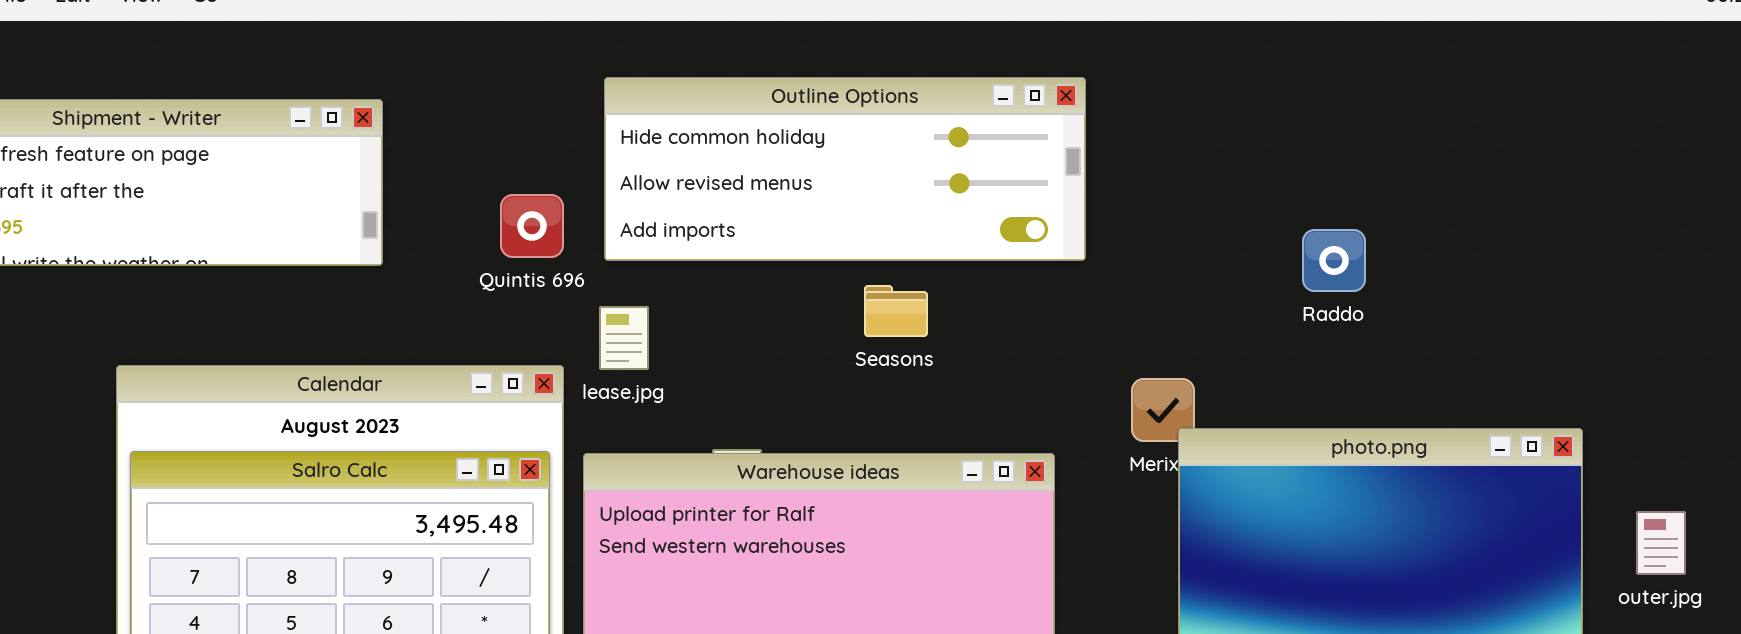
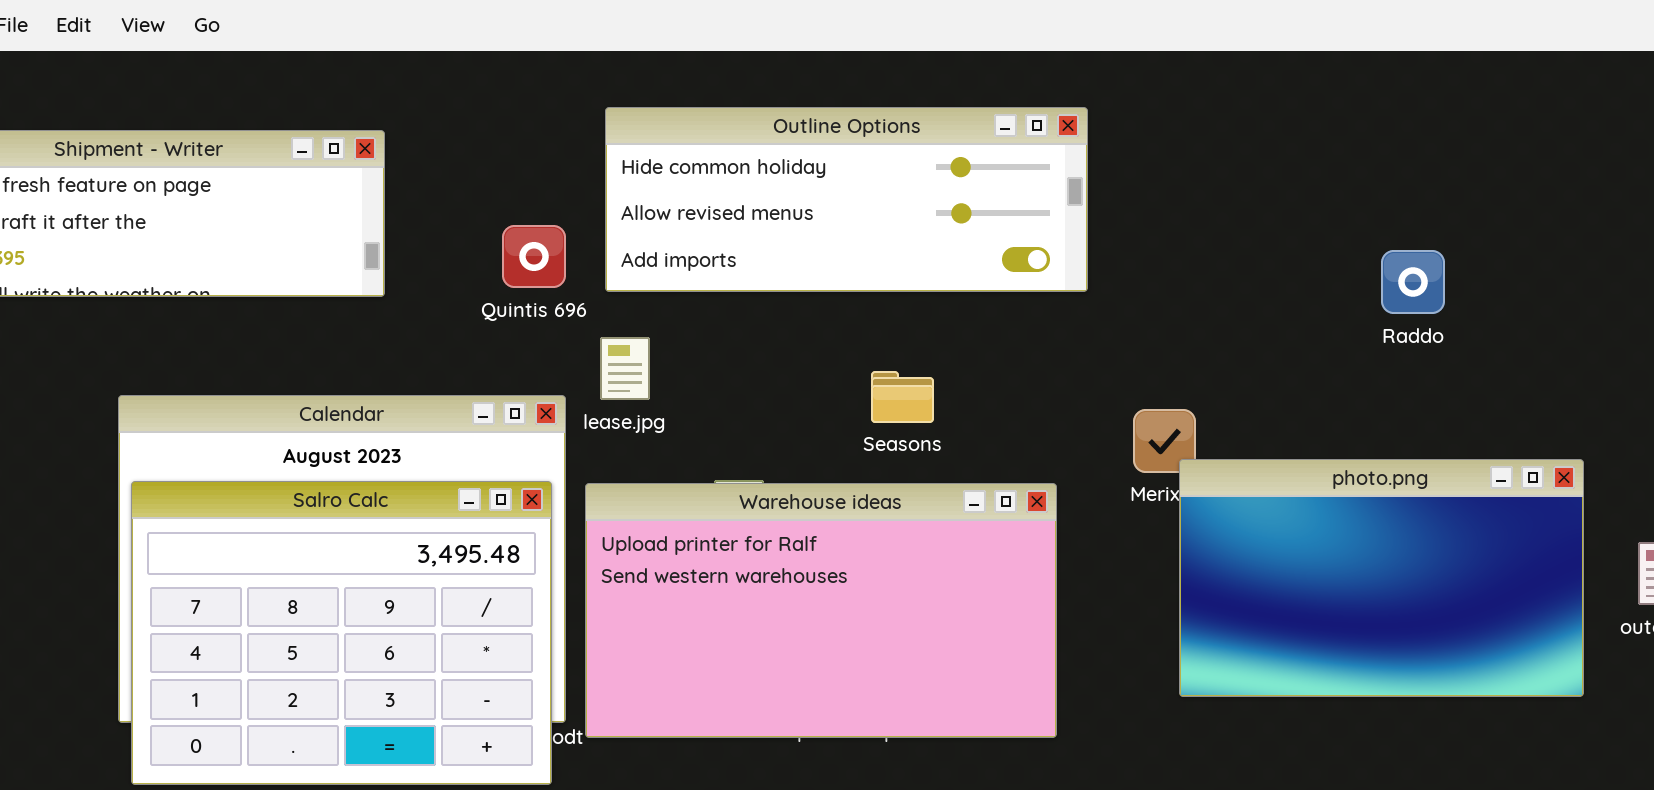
Raddo: [1302,229,1366,292] -> [1381,250,1445,314], moved
Seasons: [864,285,928,337] -> [871,371,934,423], moved

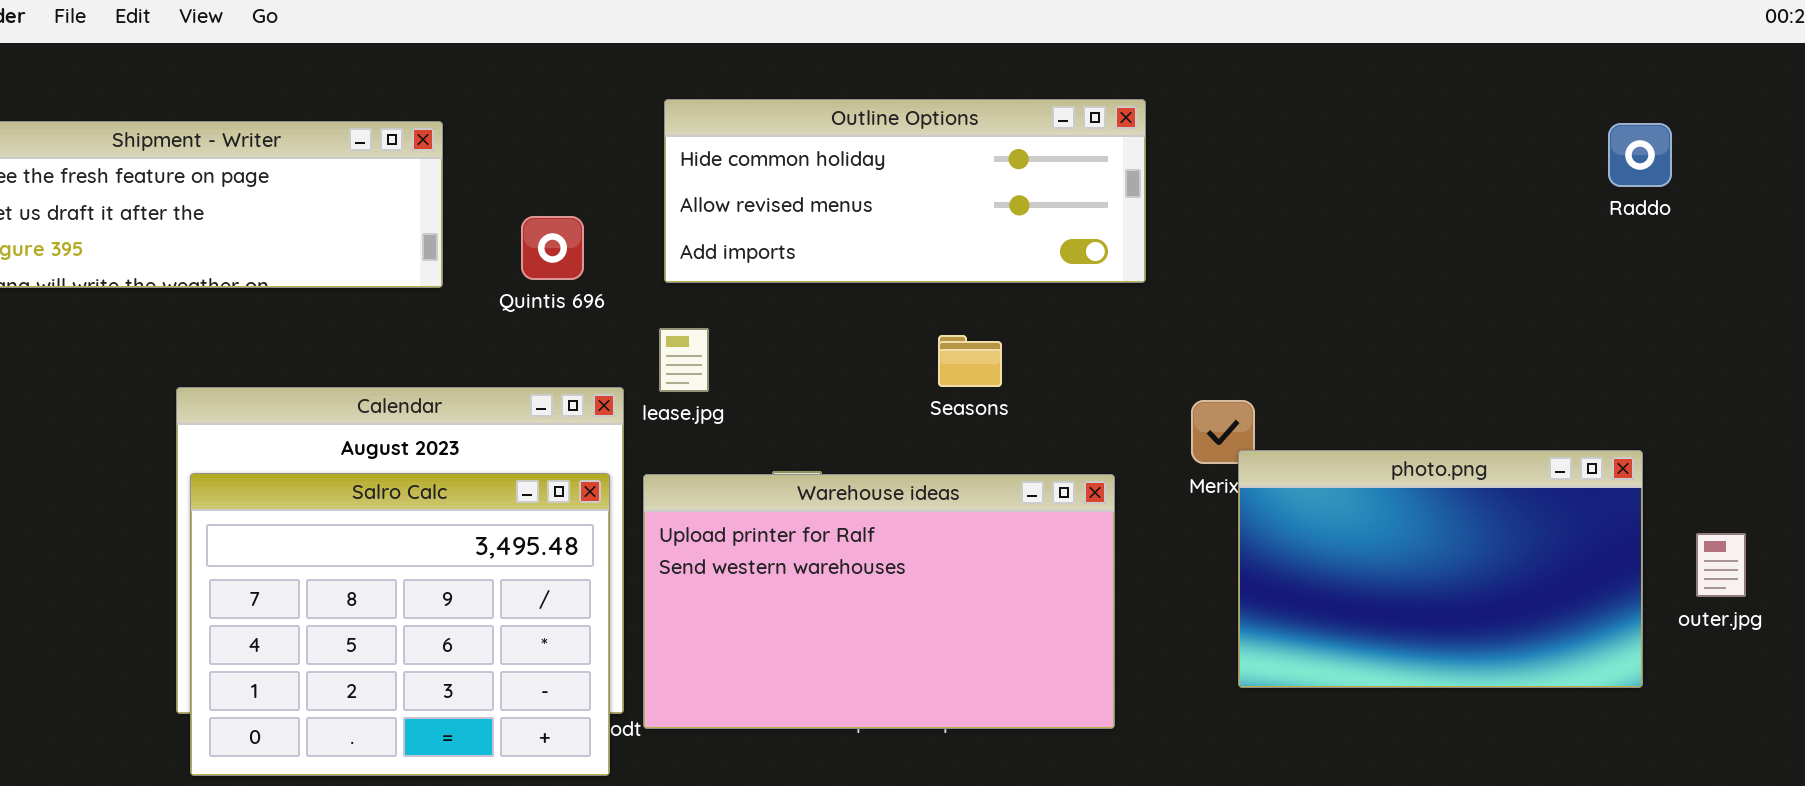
Quintis 696: [502,225,566,288] -> [521,216,584,280], moved
Raddo: [1381,250,1445,314] -> [1608,123,1672,187], moved
Seasons: [871,371,934,423] -> [938,335,1002,387], moved

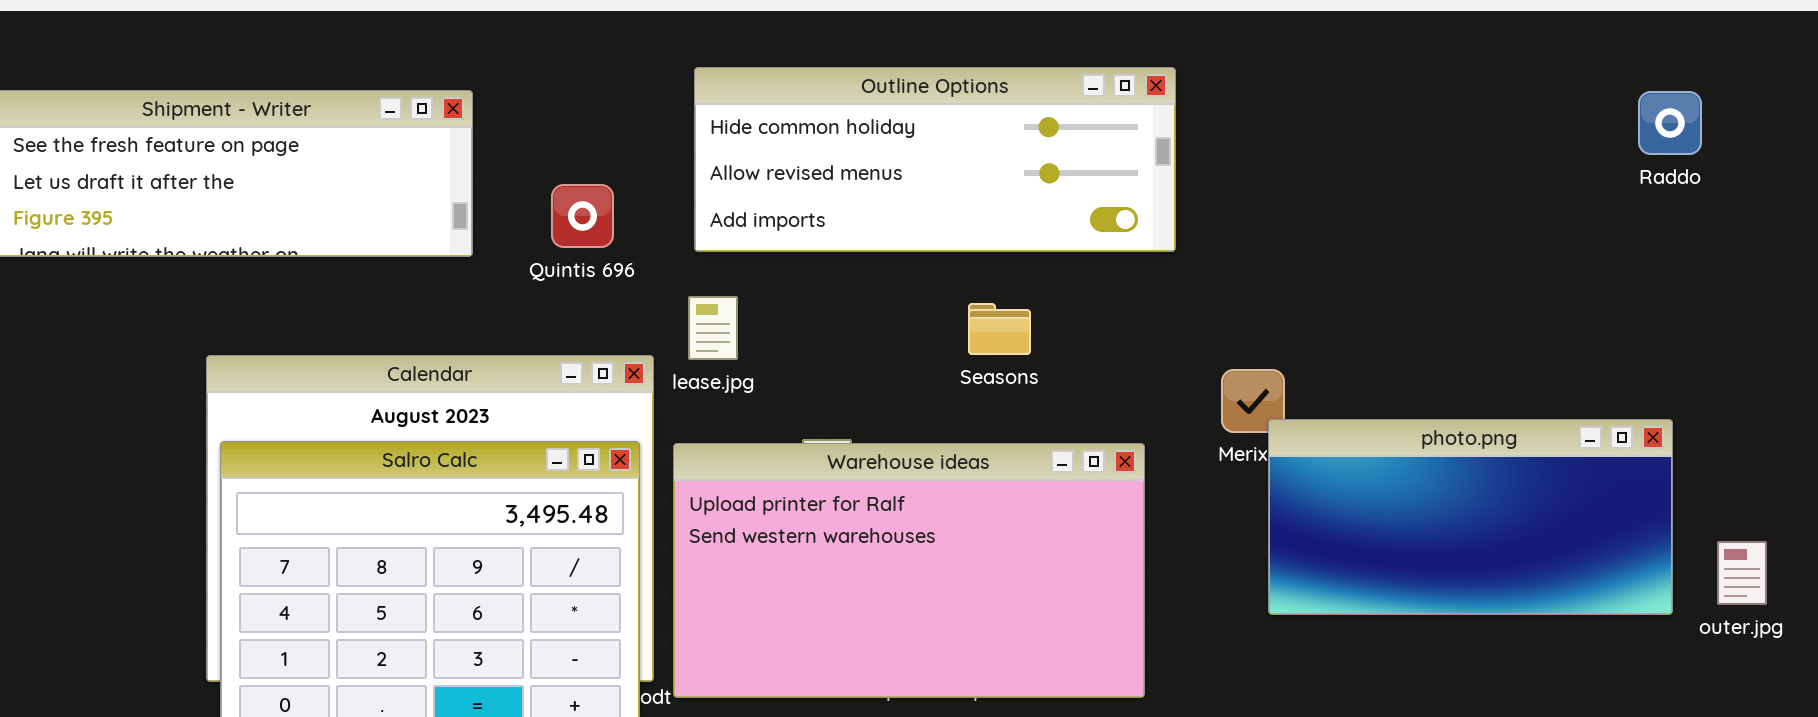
photo.png: [1238,450,1643,688] -> [1268,419,1673,615], resized
outer.jpg: [1696,533,1746,597] -> [1717,541,1767,605], moved

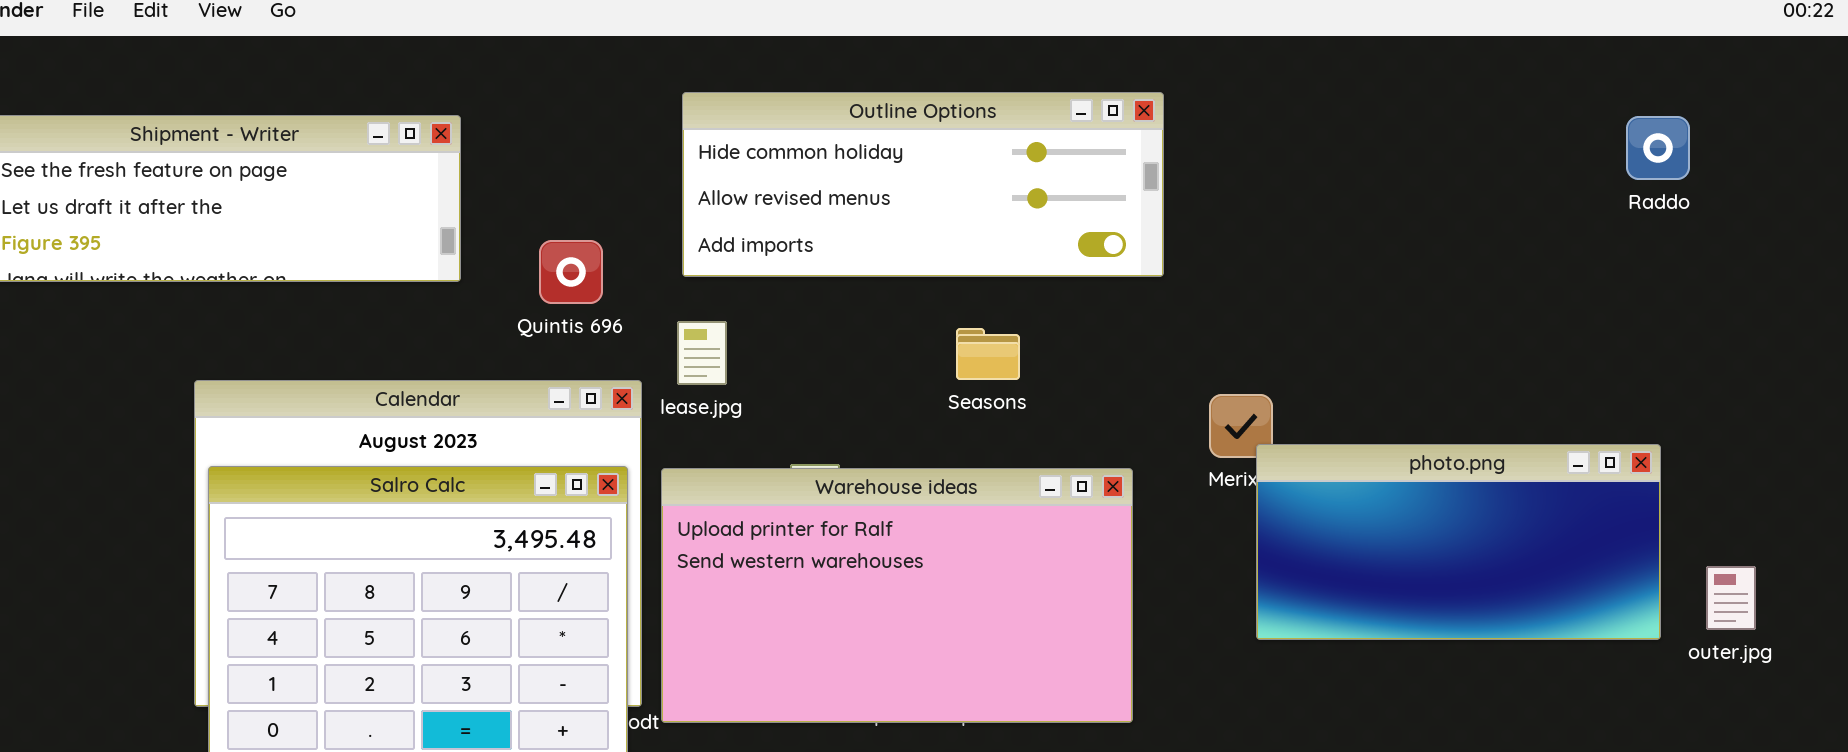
Quintis 696: [551,184,614,248] -> [539,240,603,304], moved

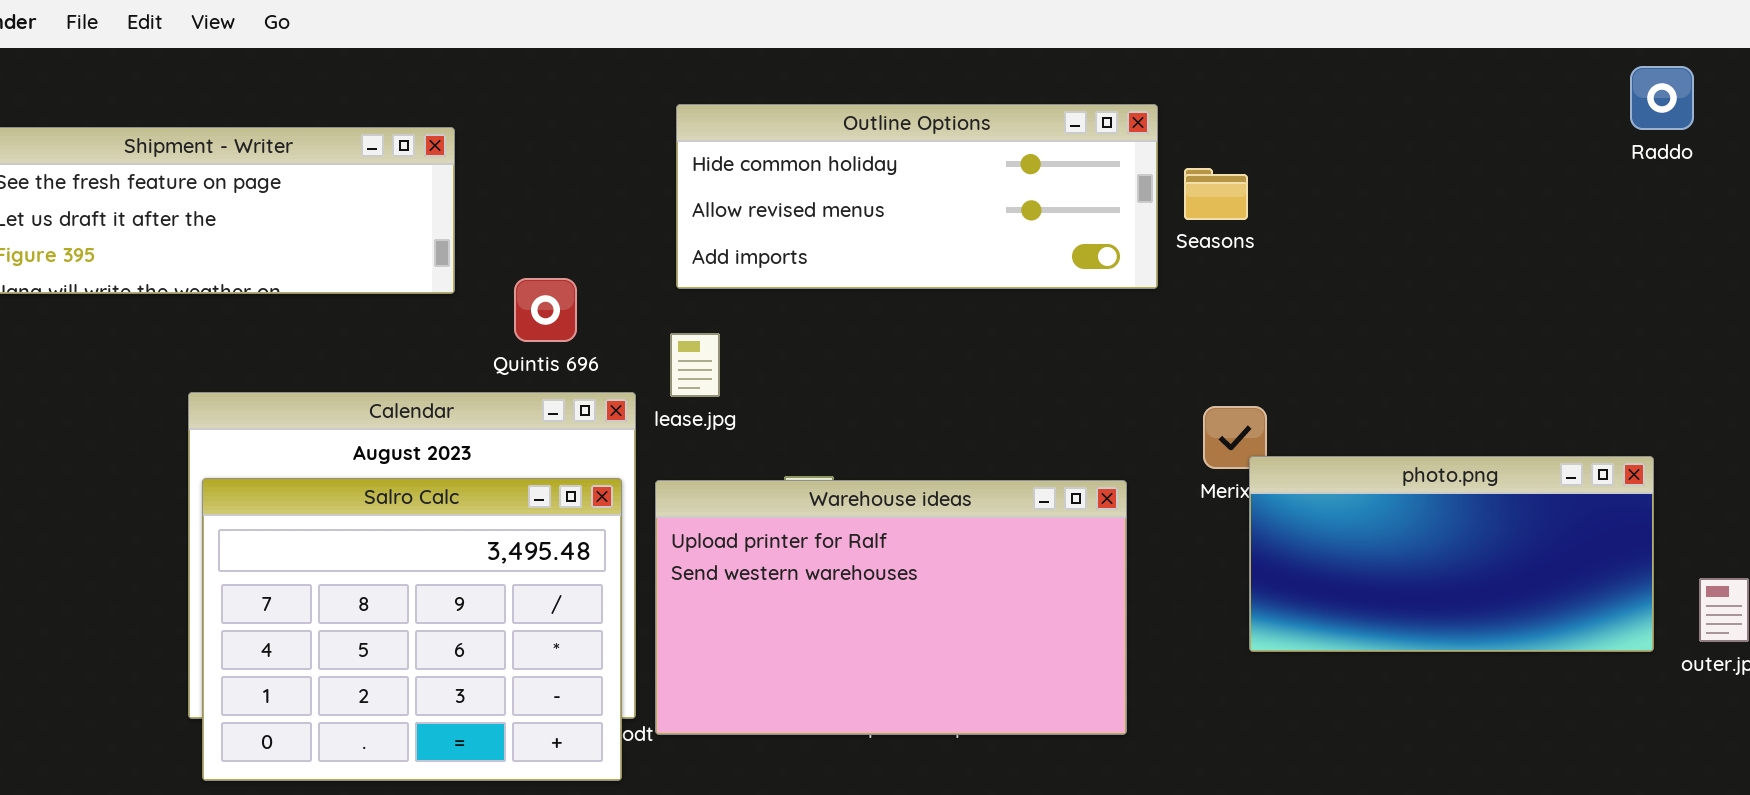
Raddo: [1626,116,1690,180] -> [1630,66,1694,130], moved
Quintis 696: [539,240,603,304] -> [514,278,577,342], moved
Seasons: [956,328,1020,380] -> [1184,168,1248,220], moved

